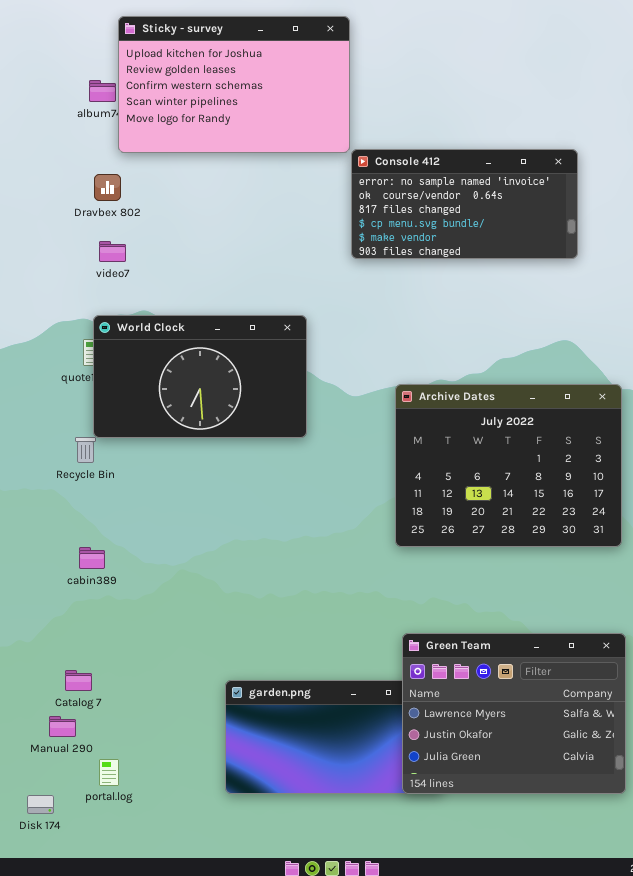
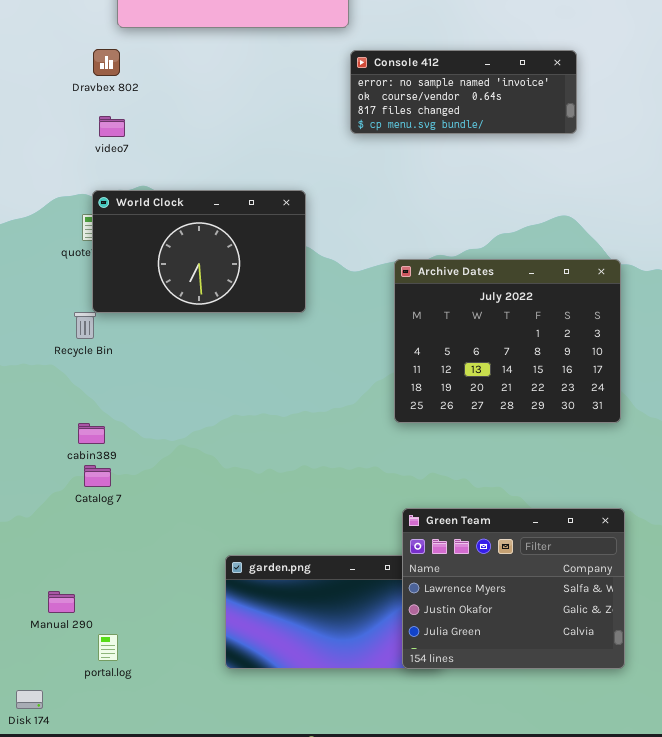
Console 412: [351,149,578,259] -> [350,50,577,134], resized
Catalog 7: [65,670,92,691] -> [84,465,111,487], moved
Disk 174: [27,795,54,814] -> [16,690,43,709], moved

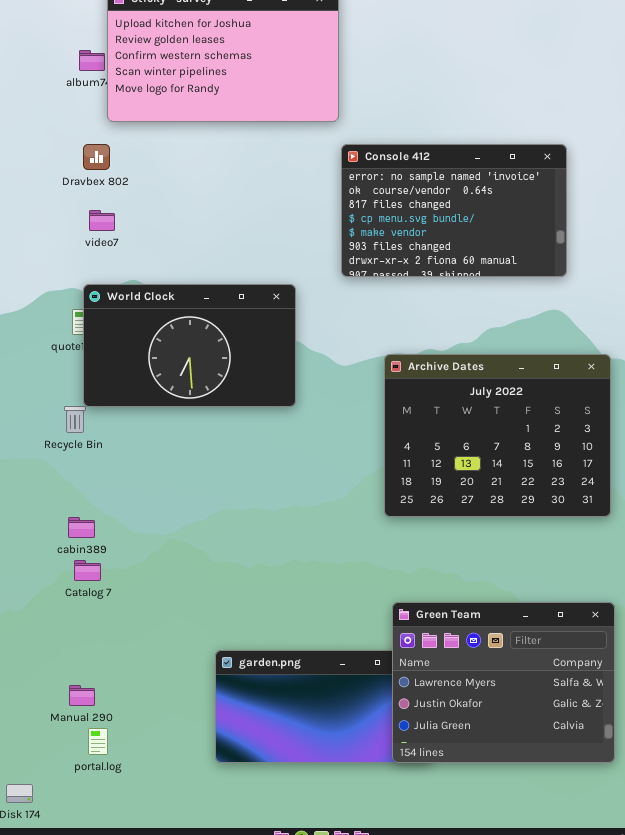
Console 412: [350,50,577,134] -> [341,144,567,277], resized
Manual 290: [48,591,75,613] -> [69,685,95,706], moved

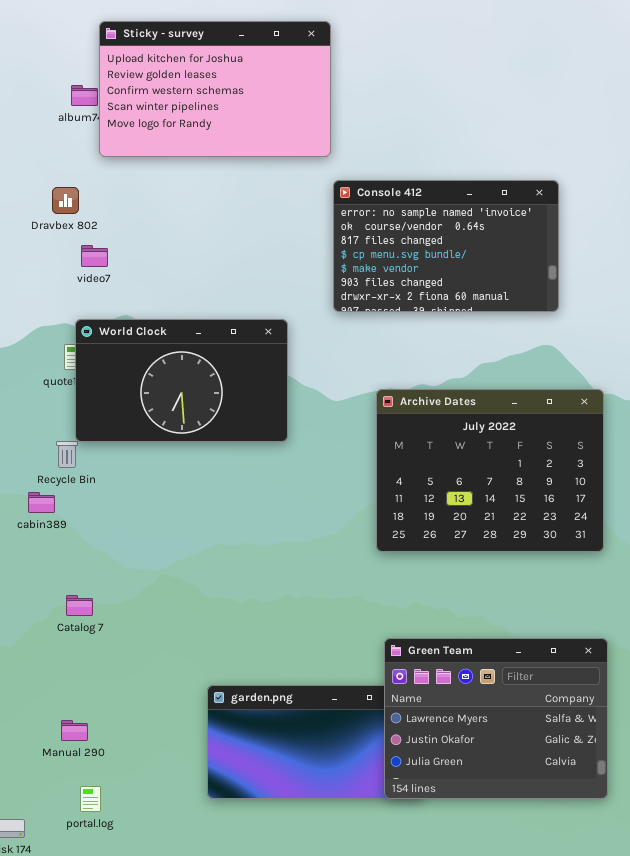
Dravbex 802: [83,144,110,170] -> [52,187,79,214], moved
cabin389: [68,517,95,538] -> [28,492,55,513], moved
portal.log: [88,728,108,755] -> [80,786,101,812], moved

